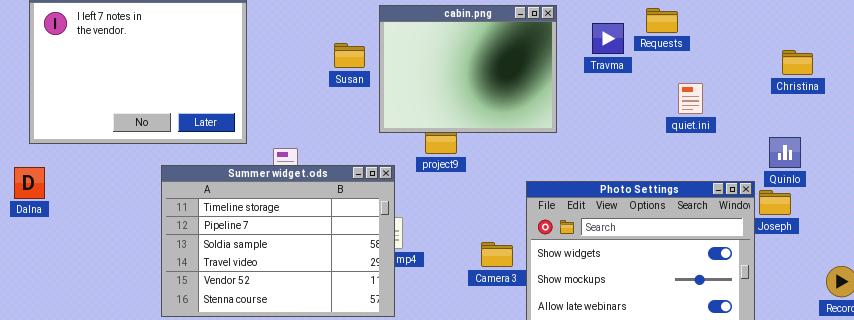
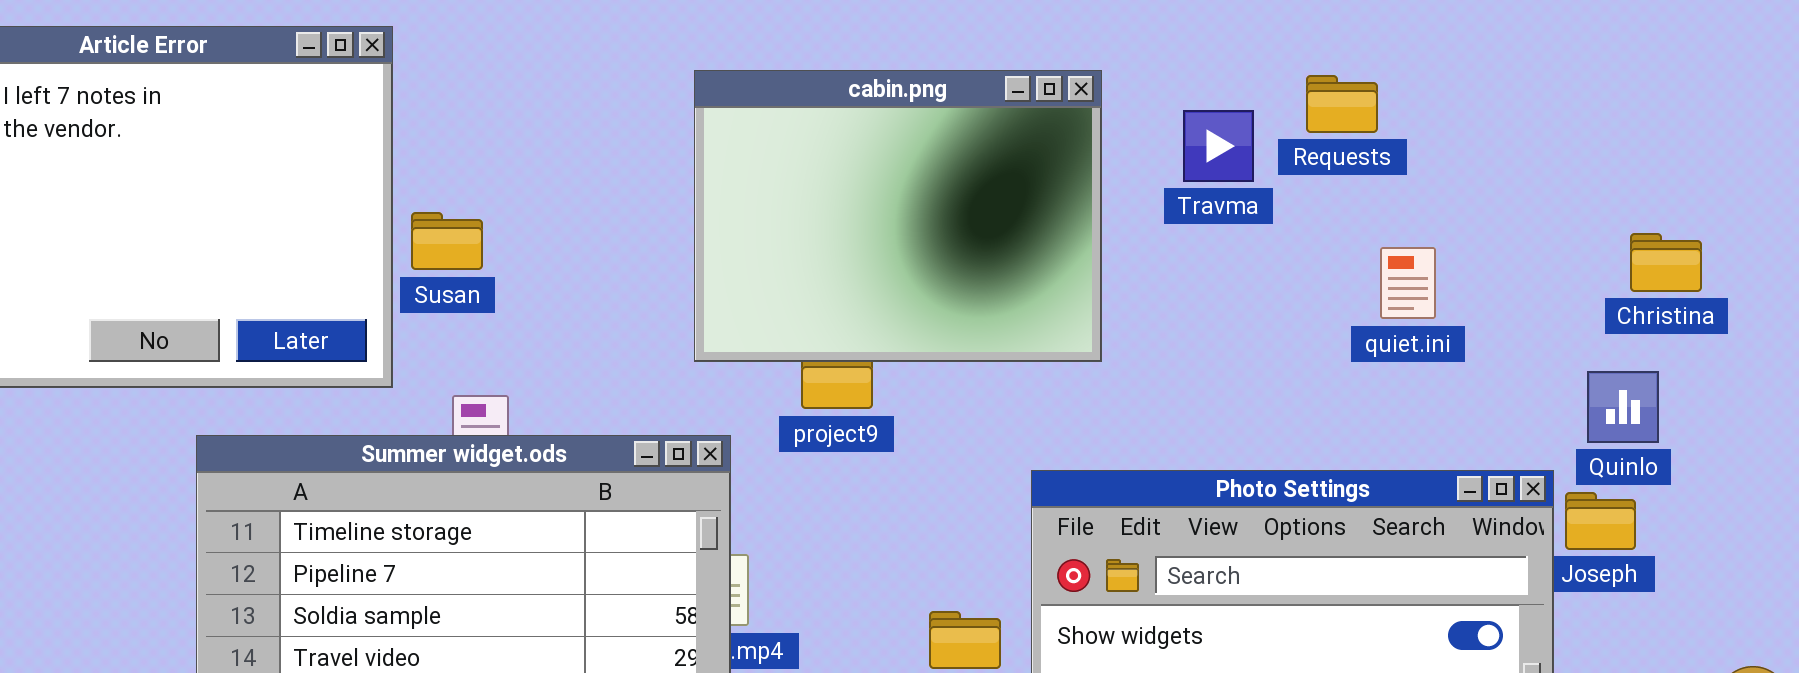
Susan: [334,43,365,68] -> [411,212,483,270], moved
Christina: [782,50,813,75] -> [1630,233,1702,292], moved

